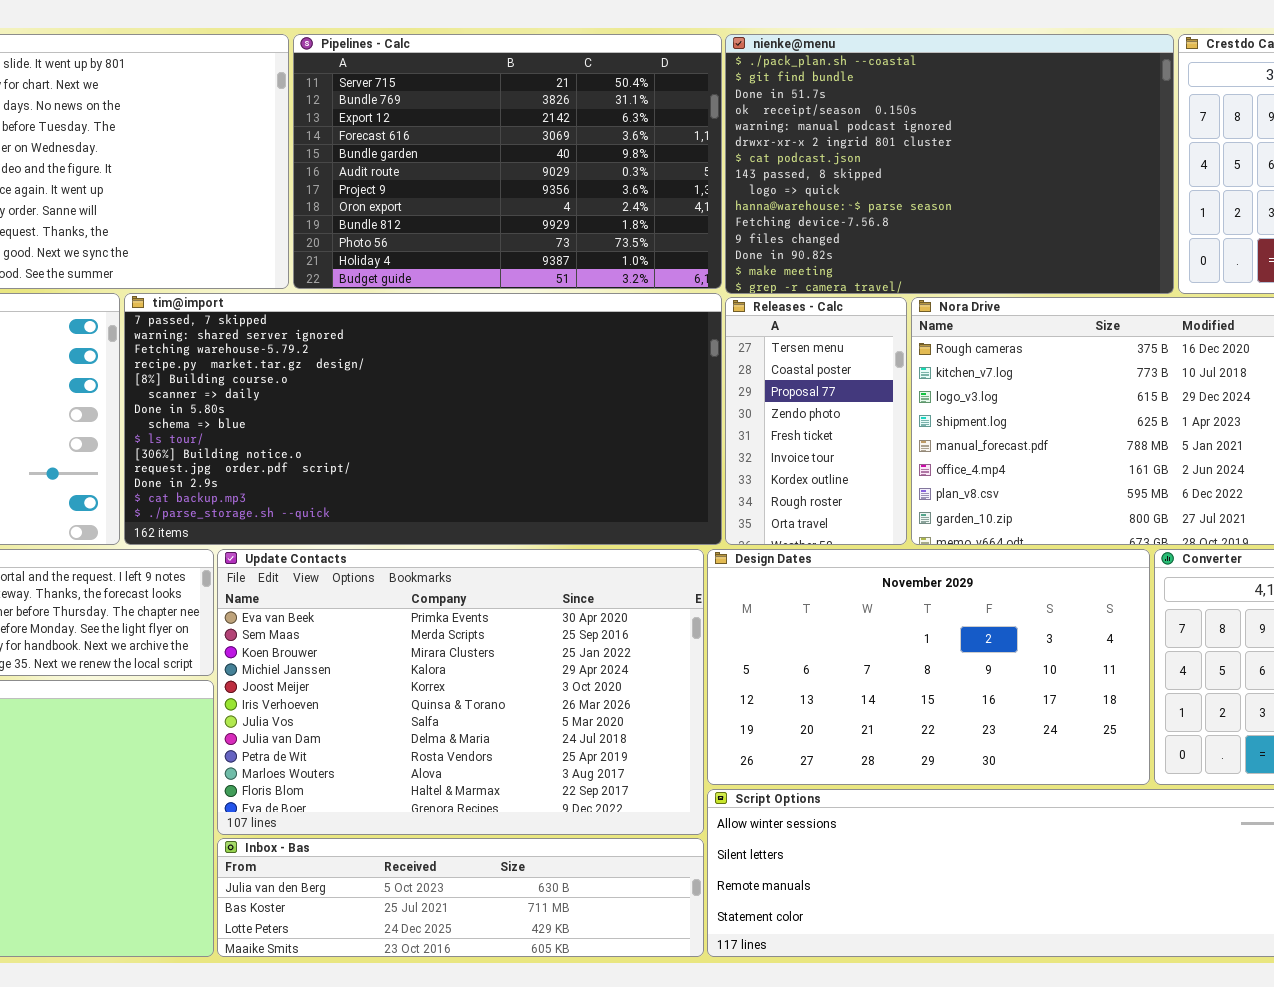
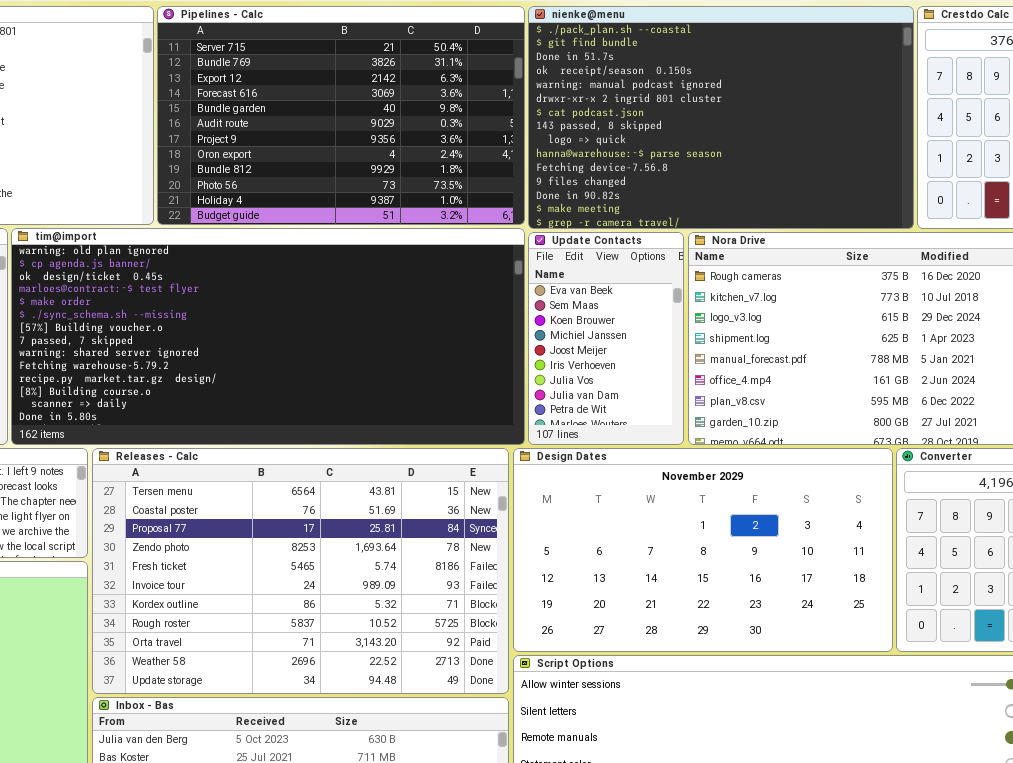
tim@import: [124,293,722,545] -> [11,228,525,445], scrolled up 7 rows
Releases - Calc: [725,297,907,545] -> [92,448,509,694], moved, resized
Update Contacts: [217,549,704,835] -> [528,232,684,445], moved, resized

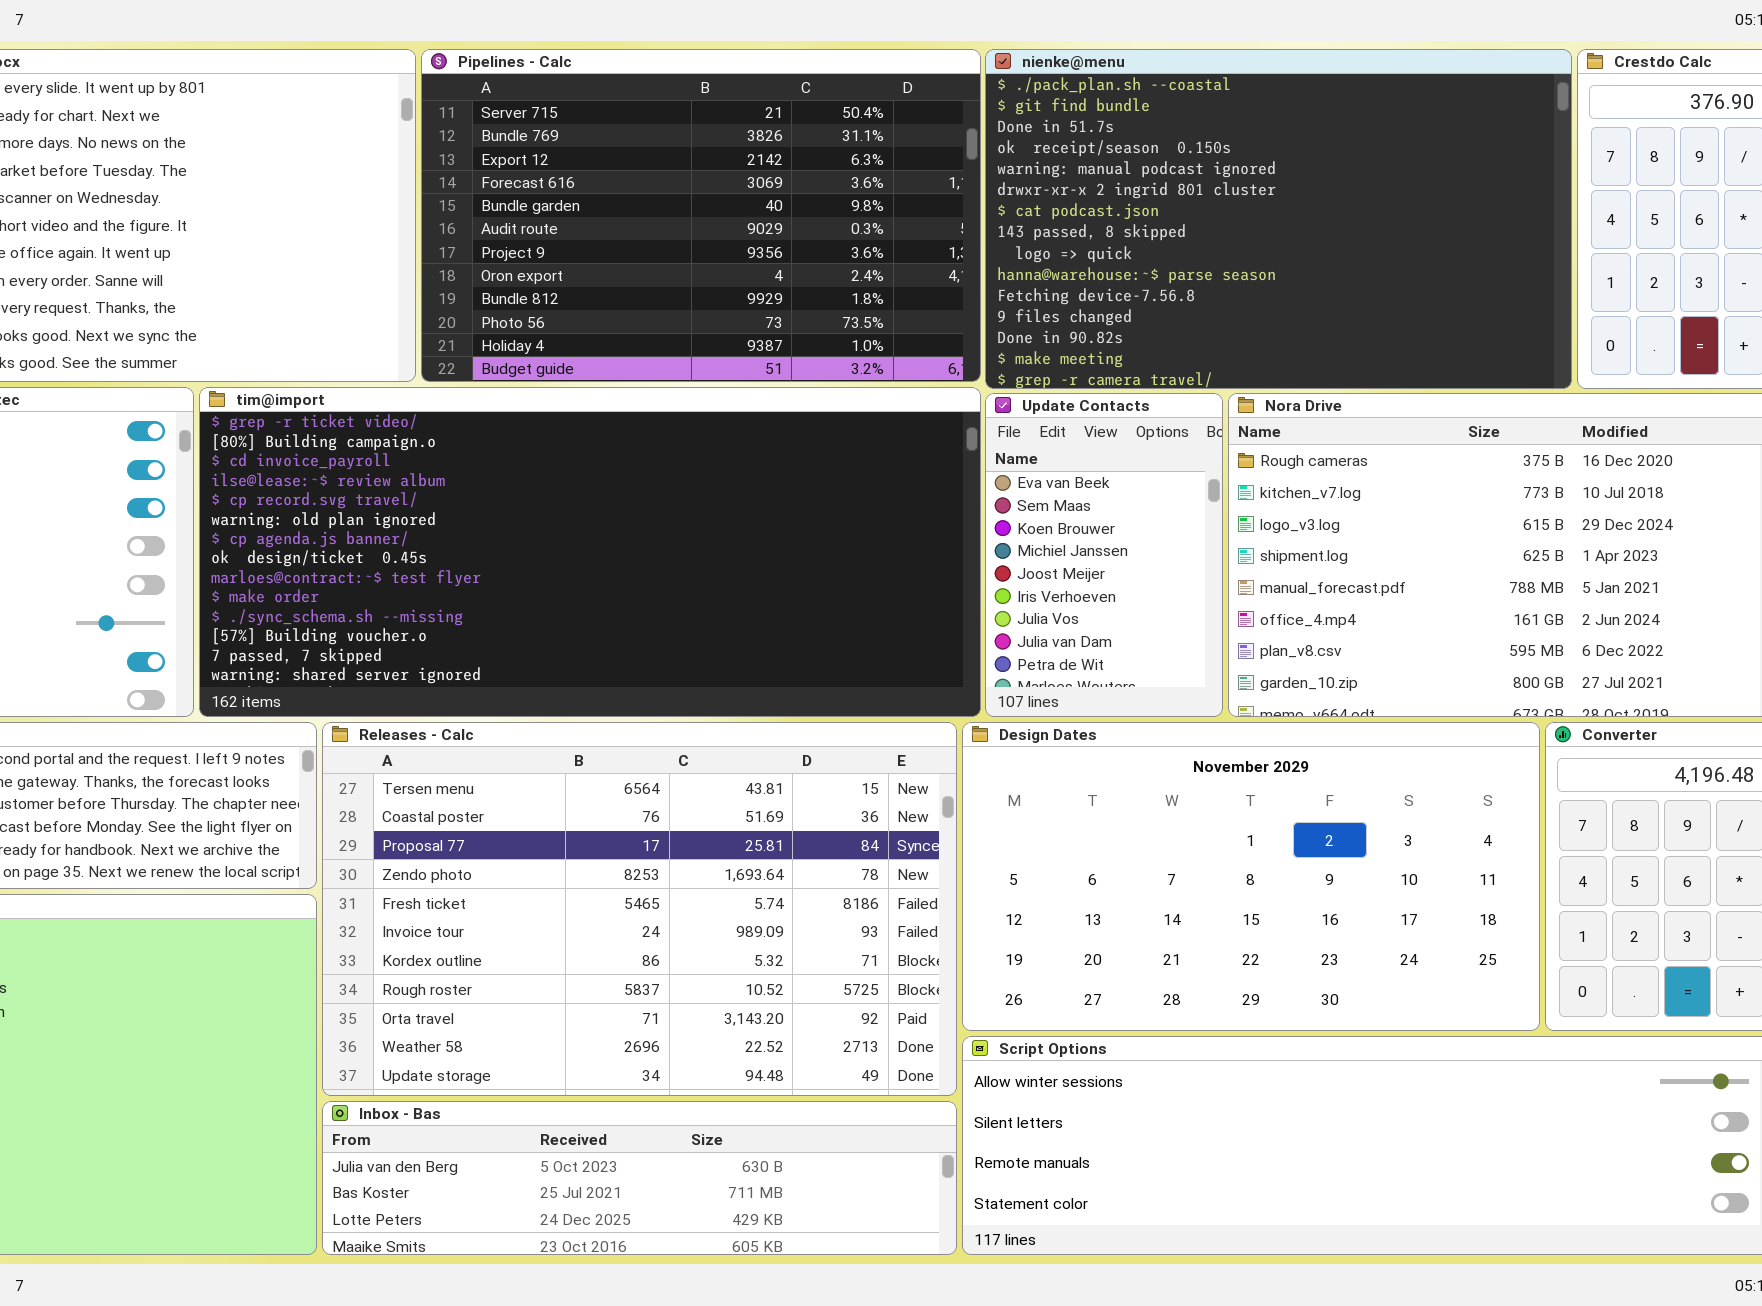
tim@import: [11,228,525,445] -> [199,387,981,717], scrolled up 5 rows

